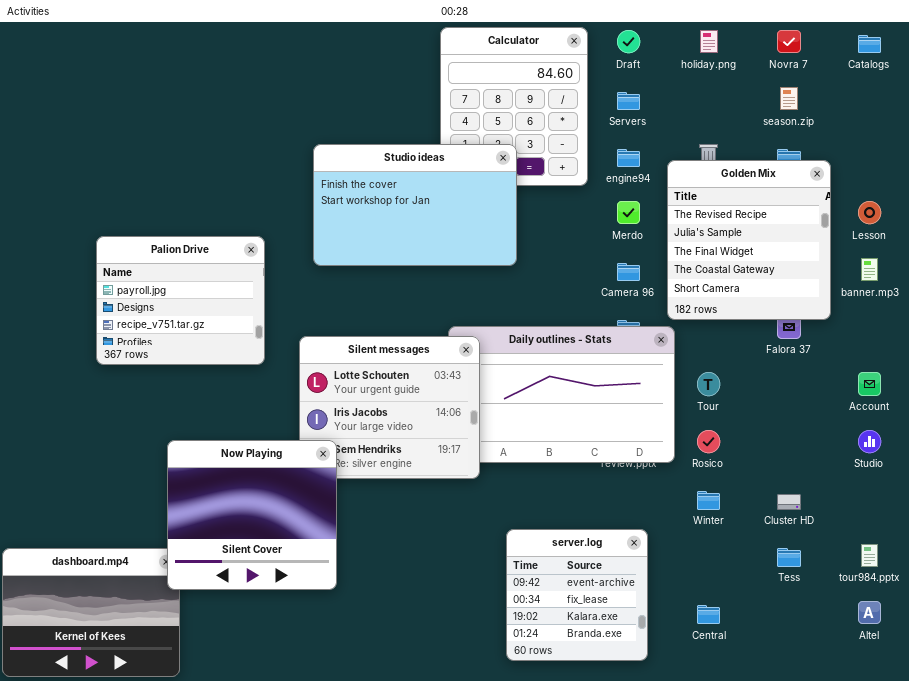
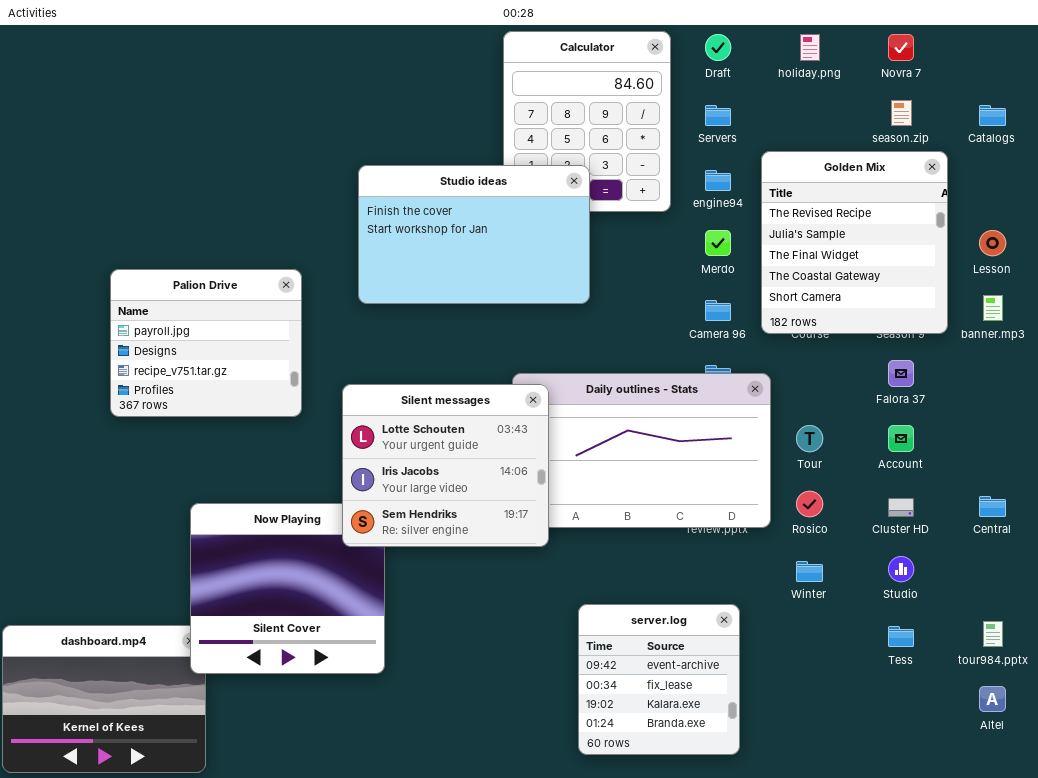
Catalogs: [858,35,881,53] -> [979,105,1006,126], moved
Golden Mix: [667,160,831,320] -> [761,151,948,334], moved
Silent messages: [299,336,480,479] -> [342,384,549,547], raised
Account: [858,372,881,396] -> [888,425,914,452], moved
Studio: [858,430,881,453] -> [888,556,914,582], moved
Cluster HD: [777,494,801,510] -> [888,498,914,517], moved
Central: [697,605,720,624] -> [979,496,1006,517], moved

